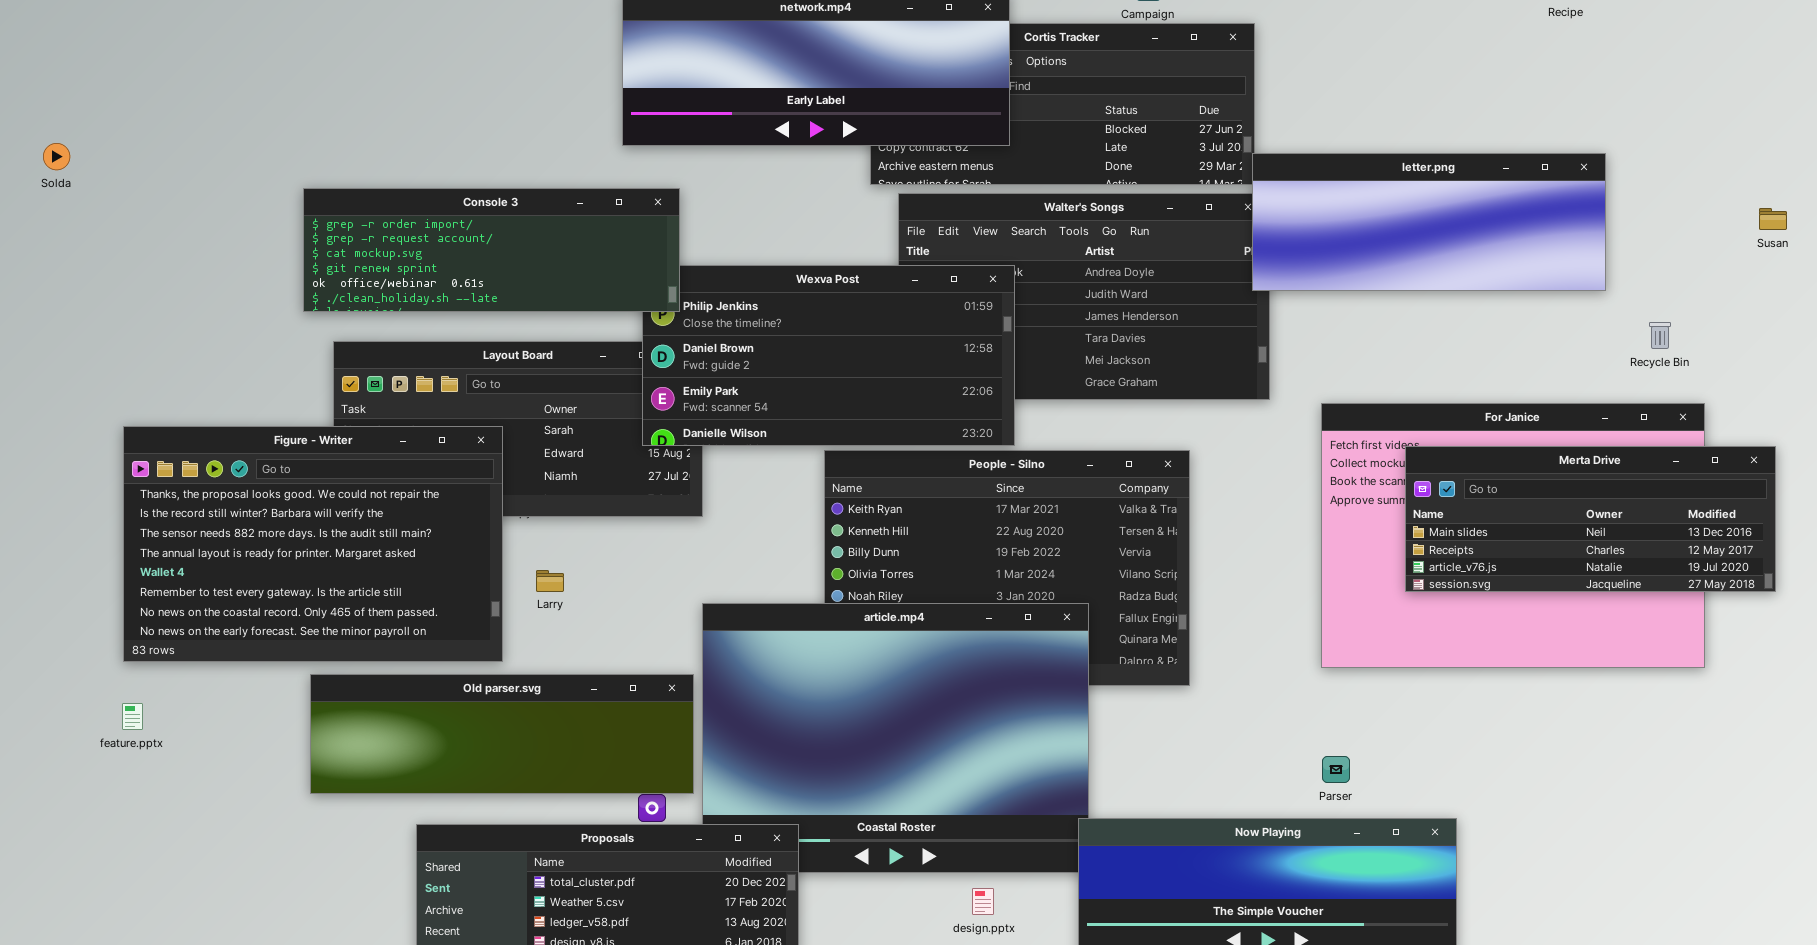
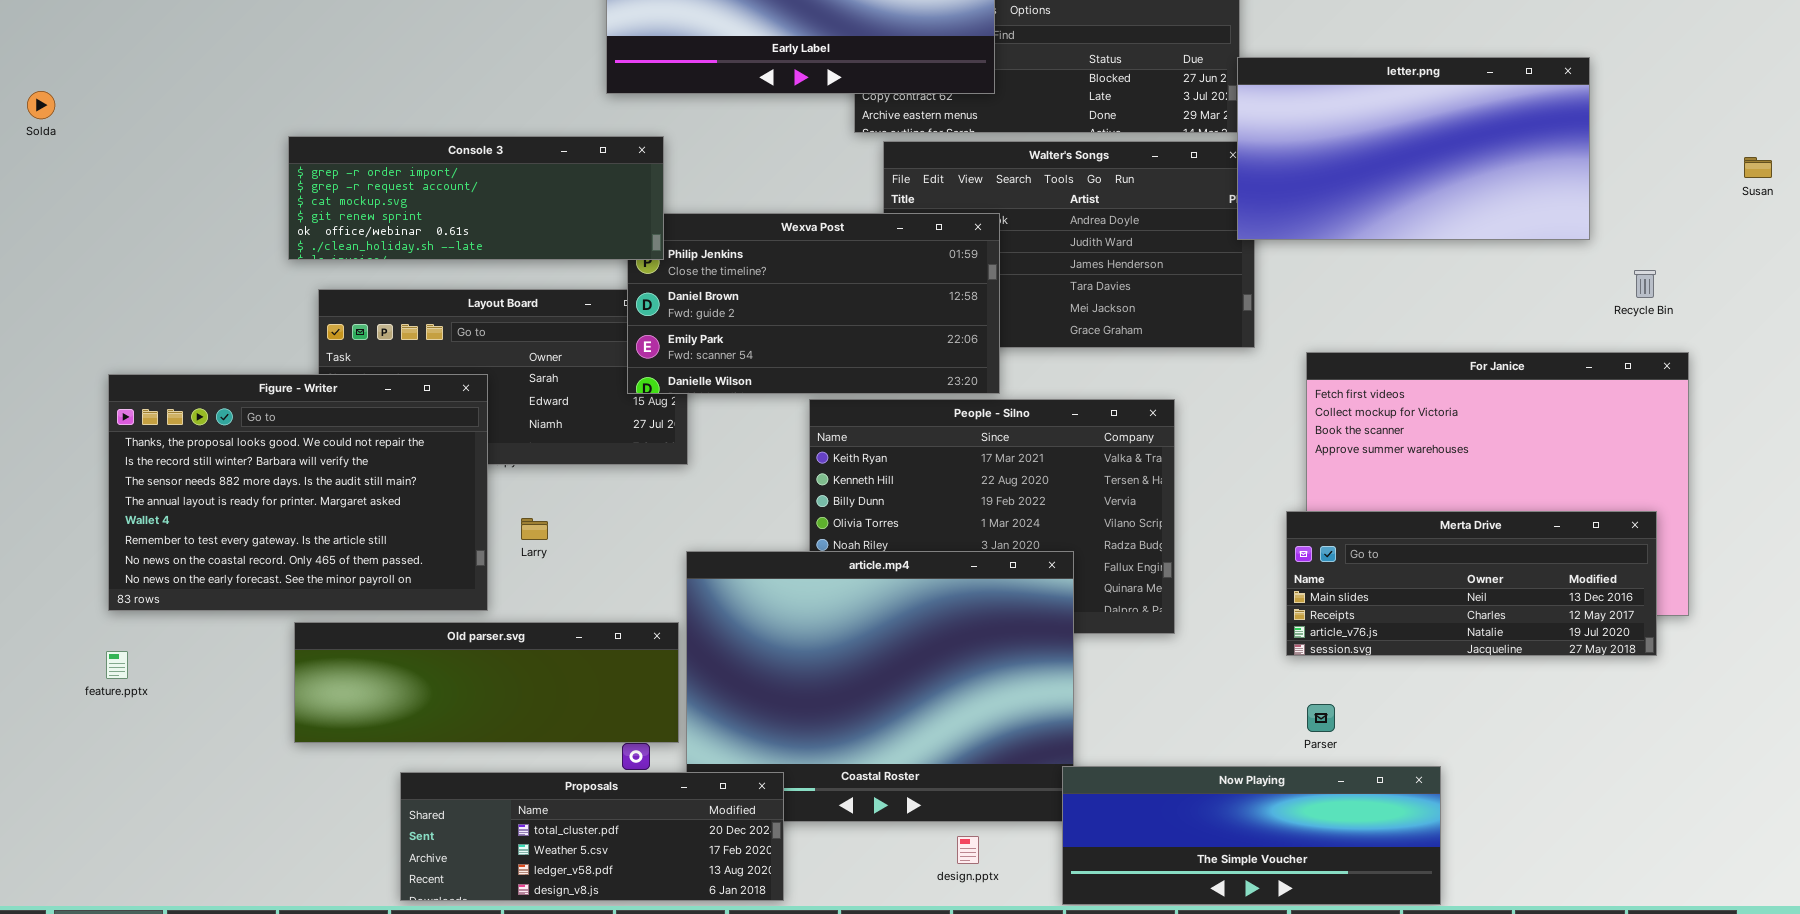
letter.png: [1252,153,1606,291] -> [1237,57,1590,240], resized
Merta Drive: [1405,446,1776,592] -> [1286,511,1657,656], moved

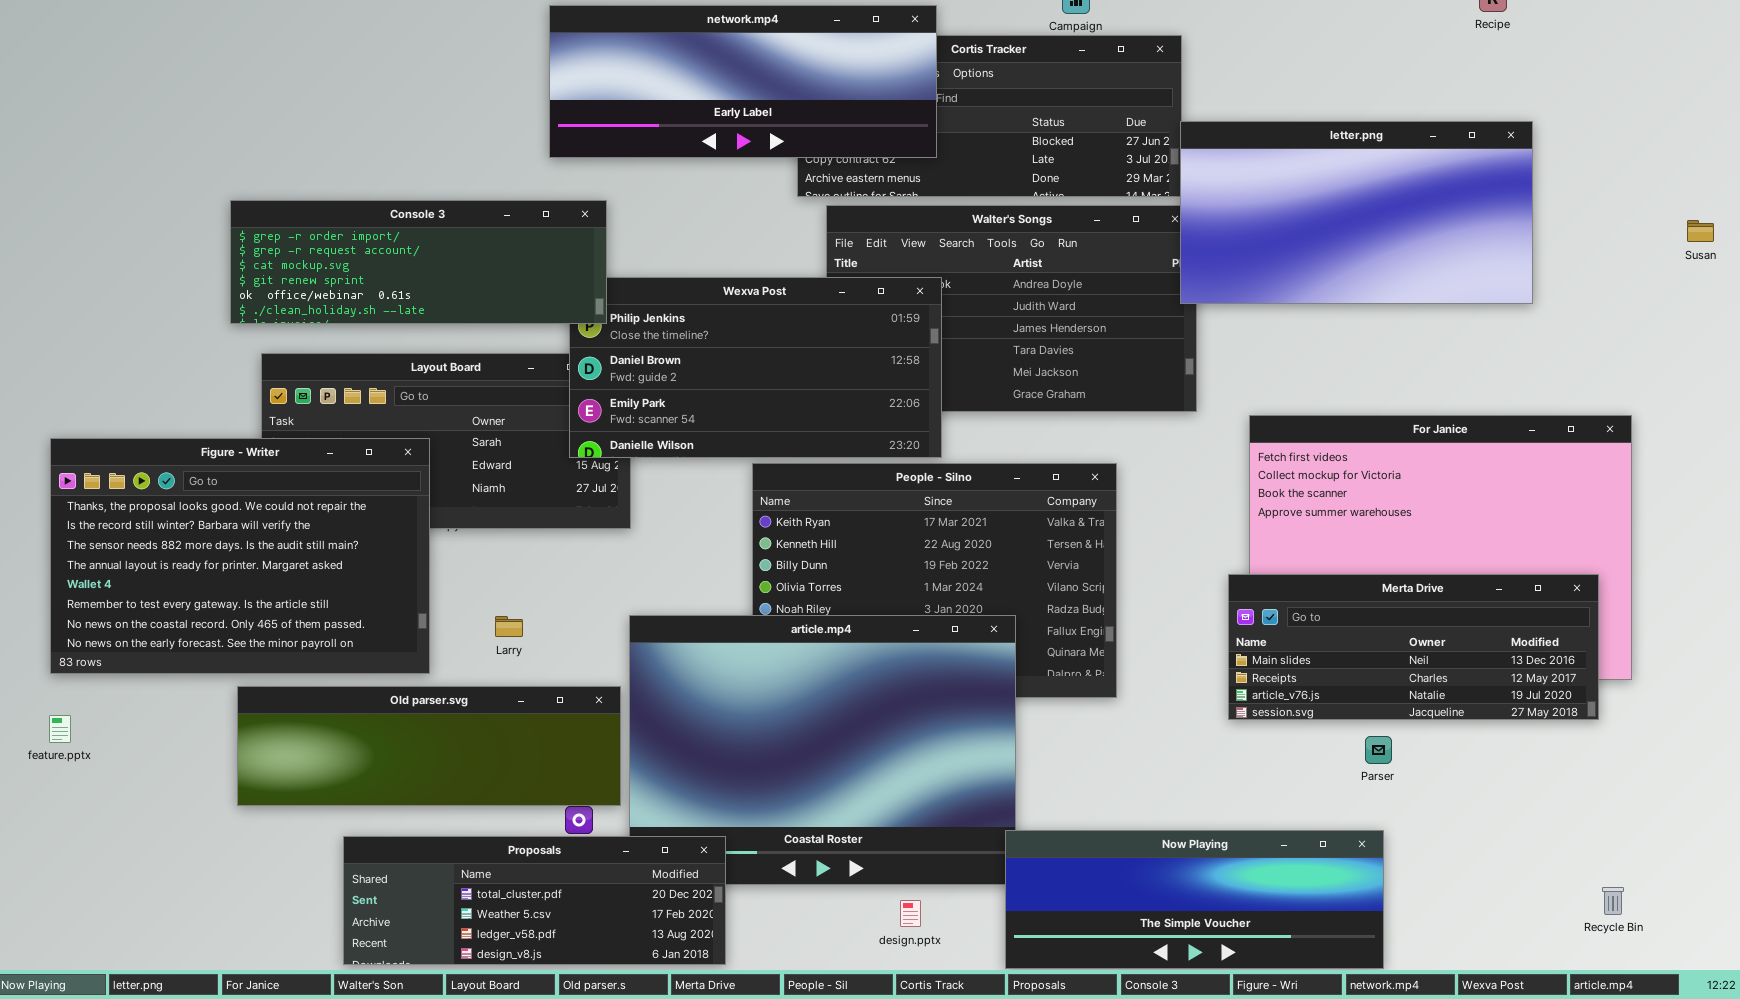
Recycle Bin: [1634,270,1656,298] -> [1602,887,1624,915], moved
Larry: [521,518,548,540] -> [495,616,523,637], moved
Parser: [1307,704,1335,732] -> [1365,736,1392,764], moved

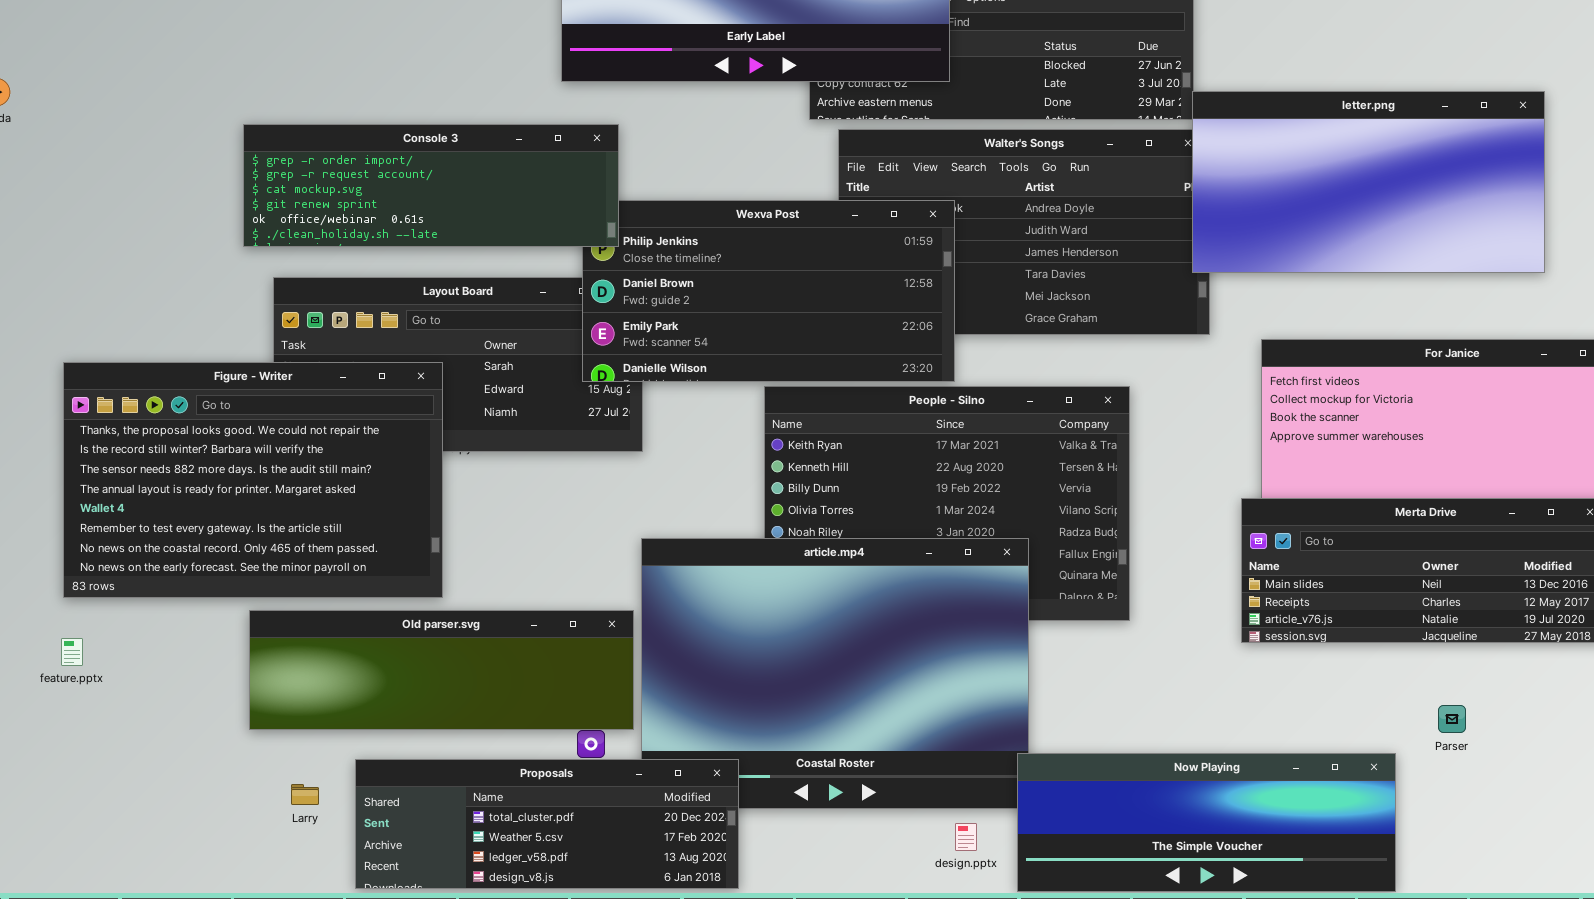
letter.png: [1180,121,1533,304] -> [1192,91,1545,273], moved
Larry: [495,616,523,637] -> [291,784,319,805], moved
Parser: [1365,736,1392,764] -> [1438,705,1466,733], moved
design.pptx: [900,900,921,927] -> [955,823,977,851], moved

